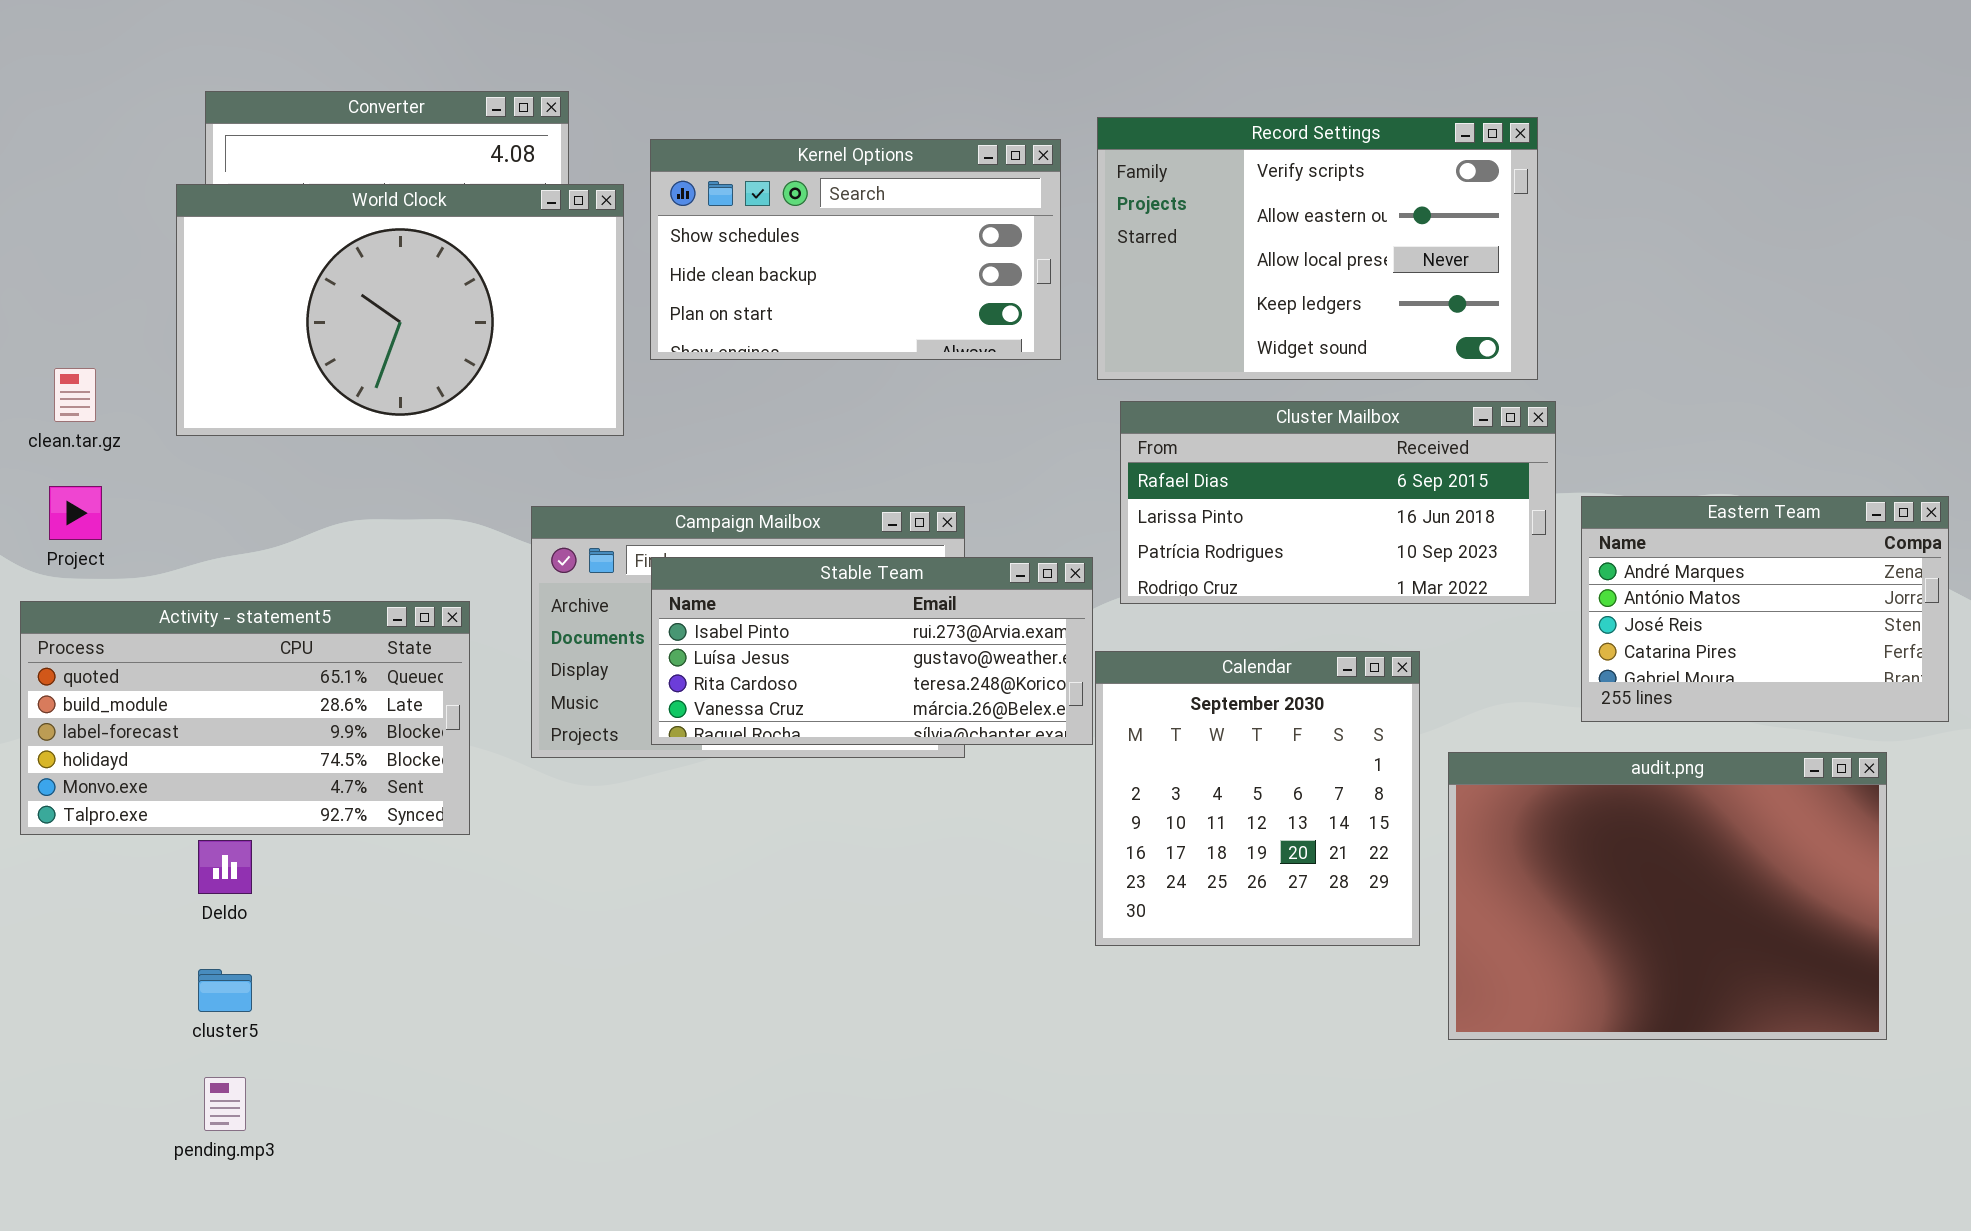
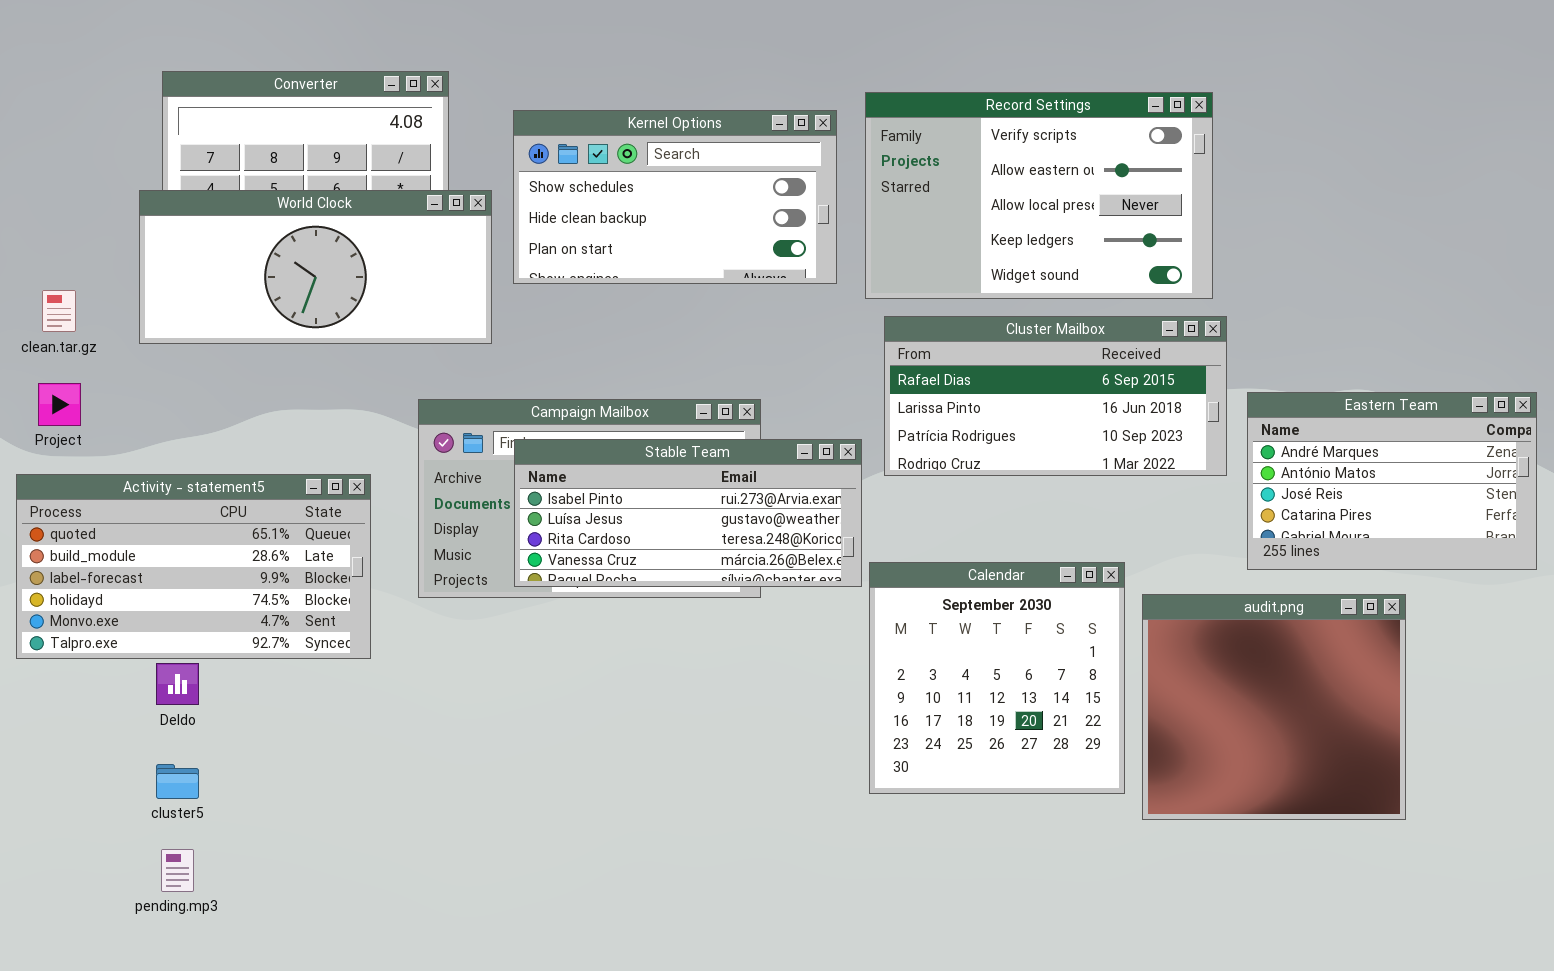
World Clock: [176,184,624,436] -> [139,190,492,344], resized
Calendar: [1095,651,1420,946] -> [869,562,1125,794], moved
audit.png: [1448,752,1887,1040] -> [1142,594,1406,820], resized

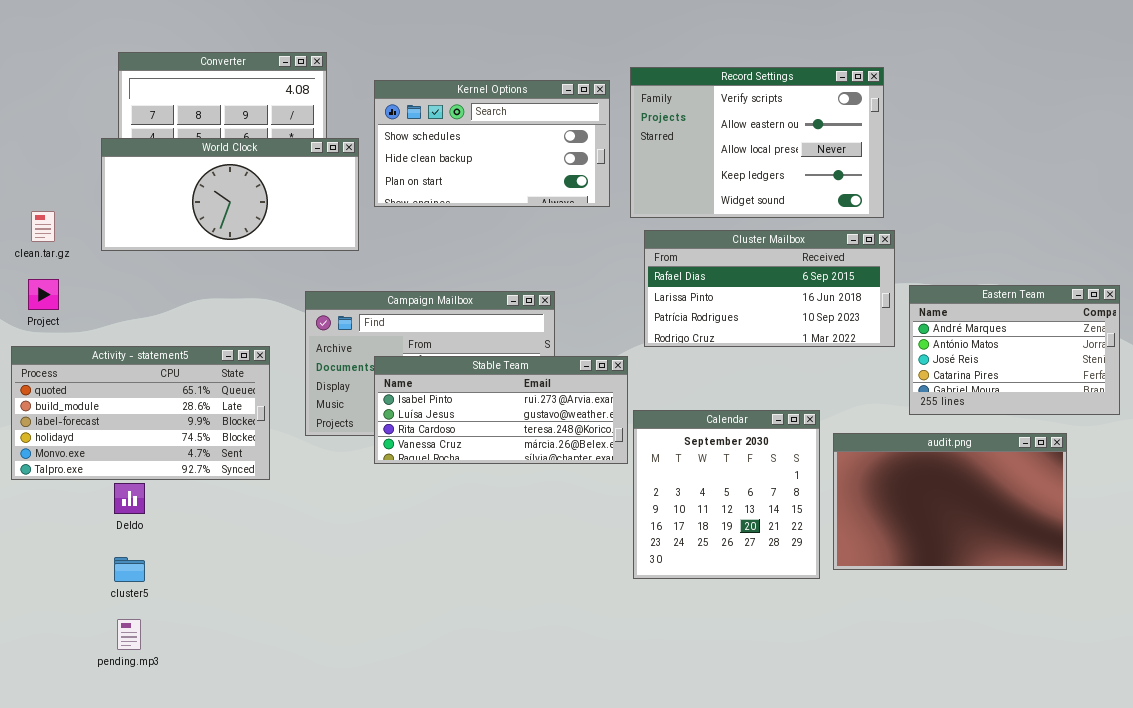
Stable Team: [514,439,862,587] -> [374,356,628,464], moved
audit.png: [1142,594,1406,820] -> [833,433,1067,570], resized

